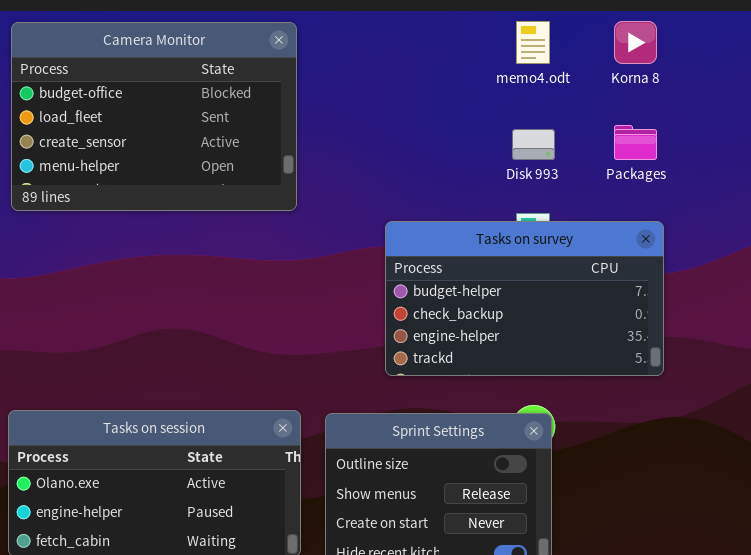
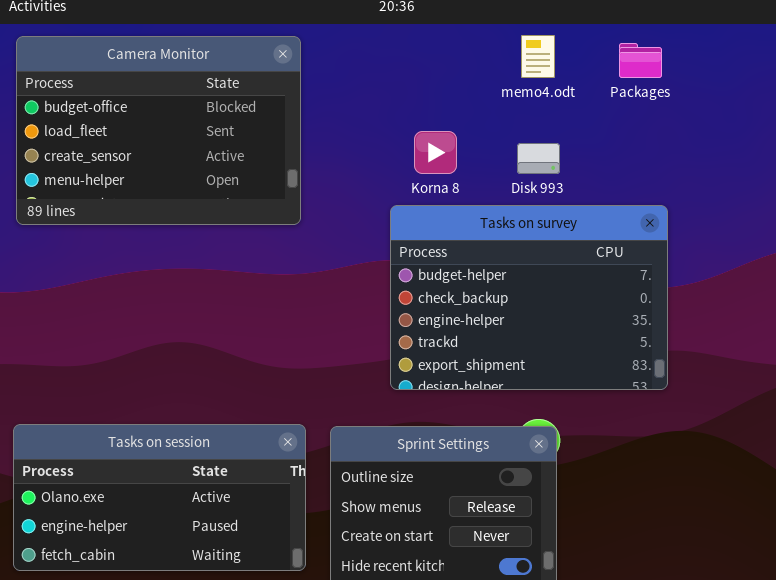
Korna 8: [614,21,657,64] -> [414,131,457,174], moved
Packages: [614,125,657,160] -> [619,43,662,78], moved
Tasks on survey: [385,221,664,376] -> [390,205,668,390], resized

